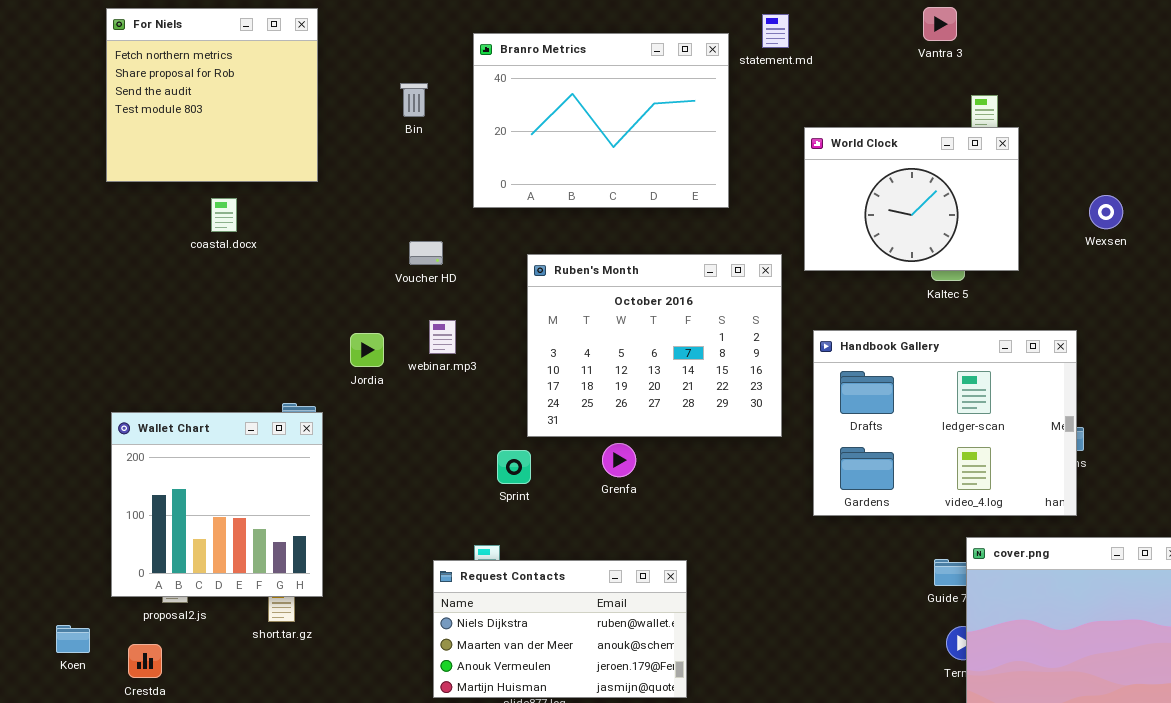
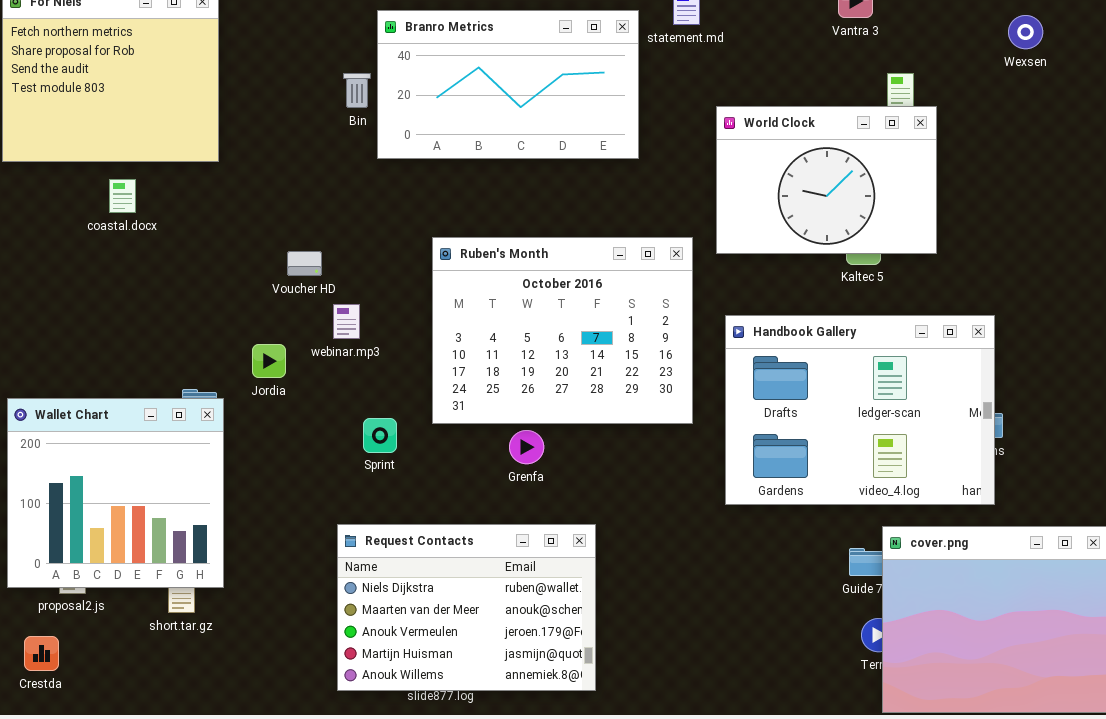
Branro Metrics: [473,33,729,208] -> [377,10,639,159], resized
Bin: [400,83,428,117] -> [343,73,371,108], moved
Wexsen: [1089,195,1123,229] -> [1008,15,1043,49], moved
Voucher HD: [409,241,443,265] -> [287,251,322,276], moved
Jordia: [350,333,384,367] -> [252,344,286,378], moved
Sprint: [497,450,531,484] -> [363,418,397,453], moved
Request Contacts: [433,560,687,698] -> [337,524,596,691], resized

